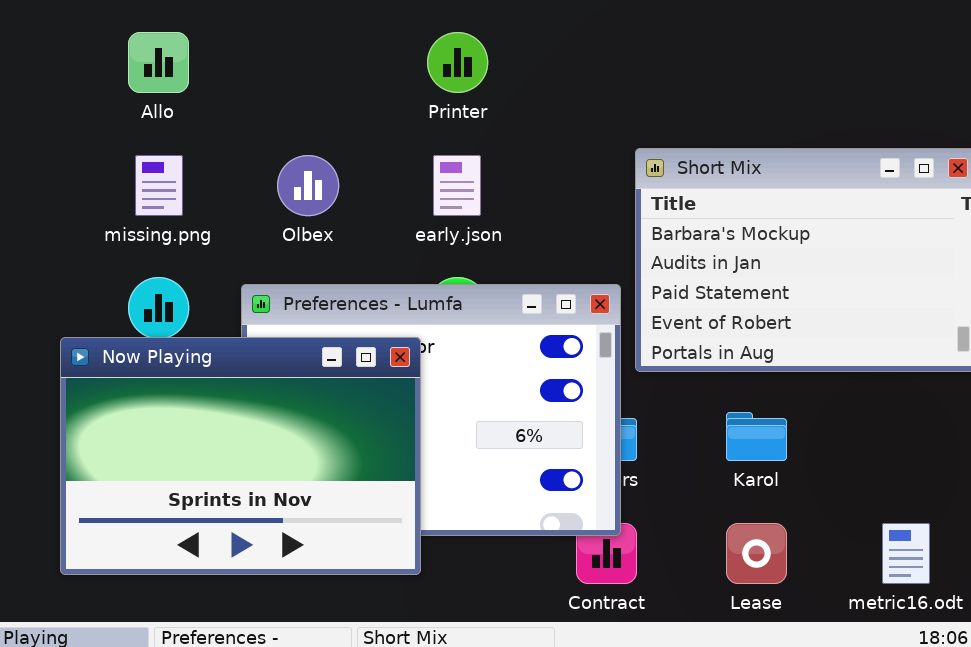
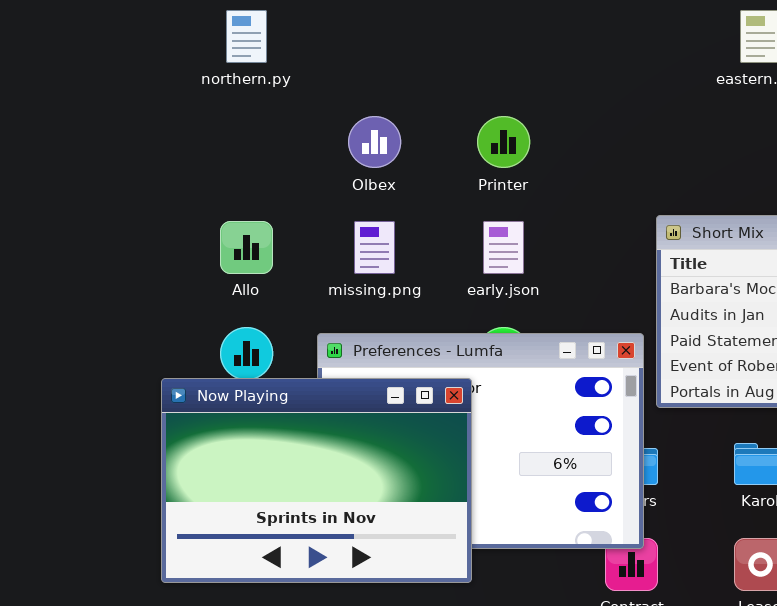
Allo: [128,32,189,93] -> [220,221,273,274], moved
missing.png: [135,155,183,216] -> [354,221,395,274], moved
Olbex: [277,155,339,216] -> [348,116,401,168], moved

